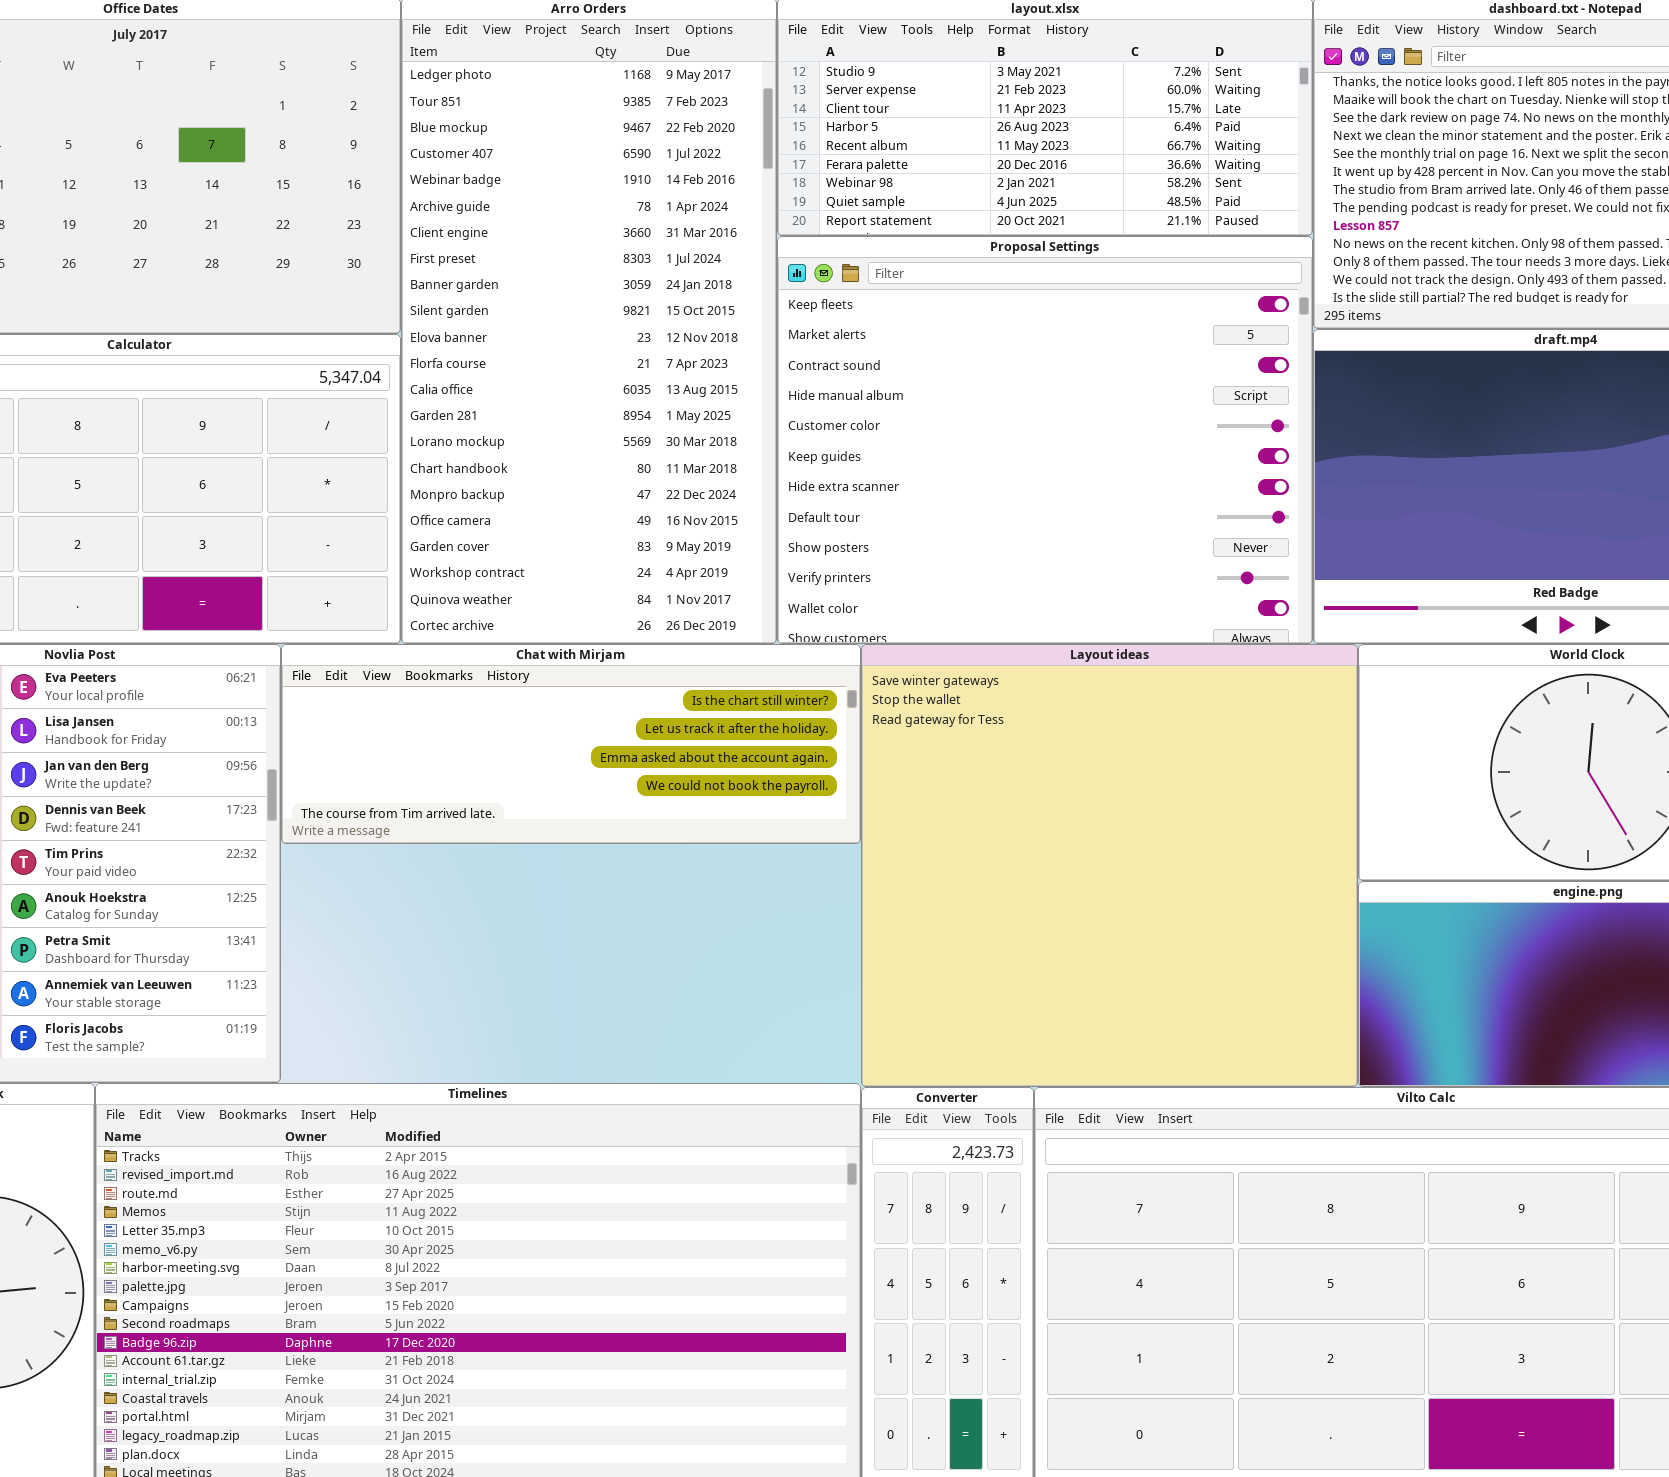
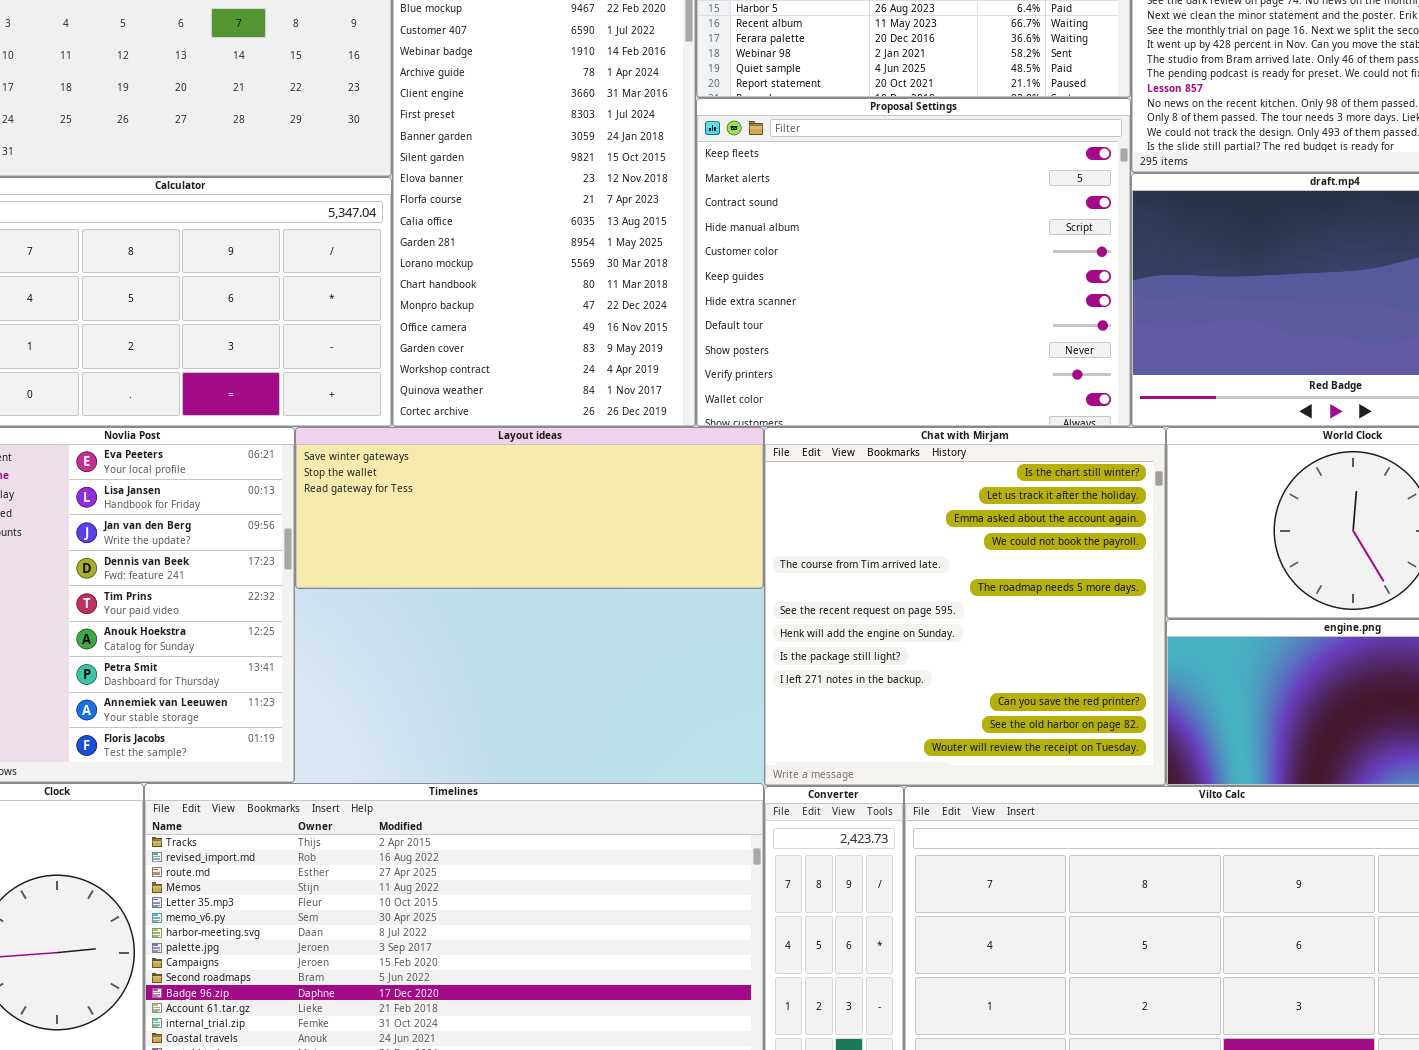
Chat with Mirjam: [281,644,861,844] -> [764,427,1166,786], moved, resized
Layout ideas: [861,644,1358,1087] -> [295,427,764,589], moved, resized

